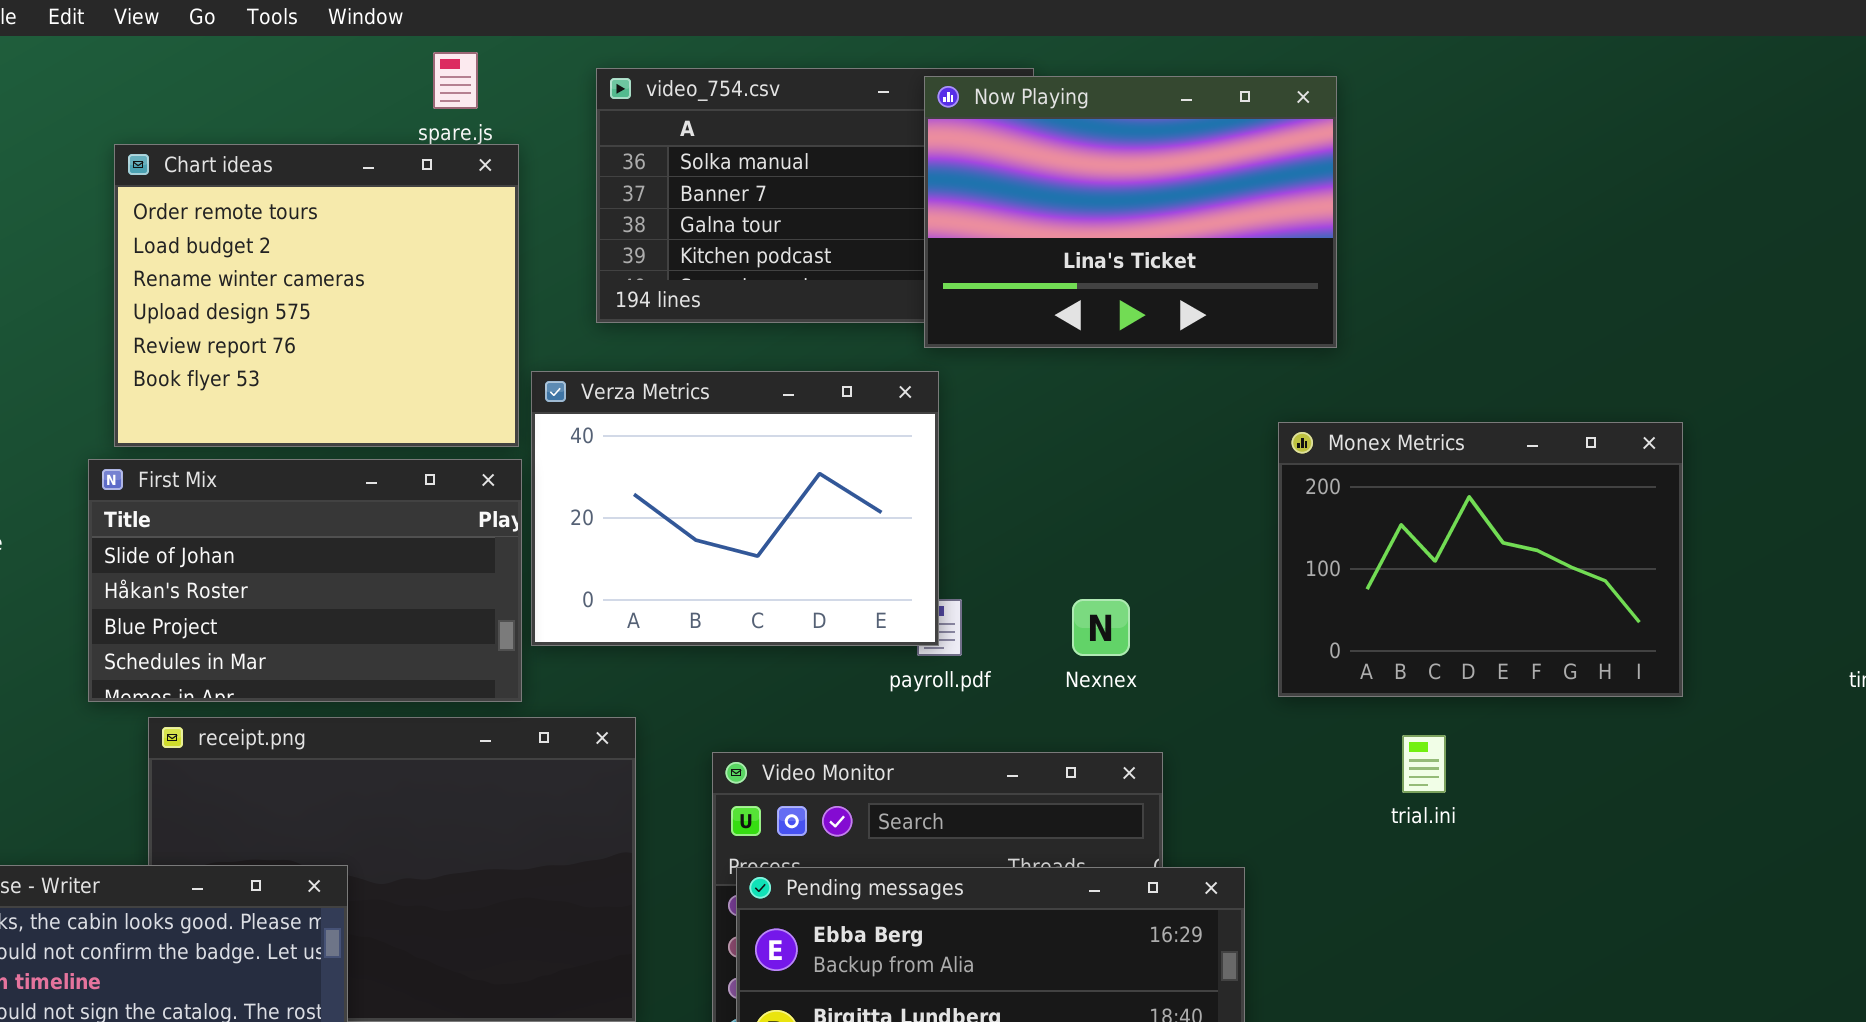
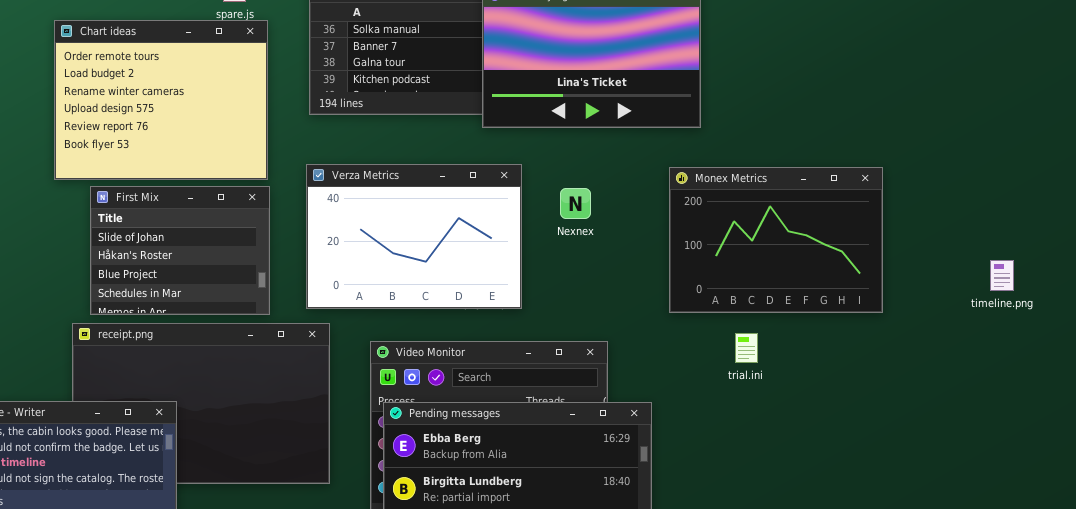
Verza Metrics: [531,371,939,646] -> [306,164,522,309], moved
First Mix: [88,459,522,702] -> [90,186,270,315], resized
Nexnex: [1072,599,1130,656] -> [560,188,591,219], moved

